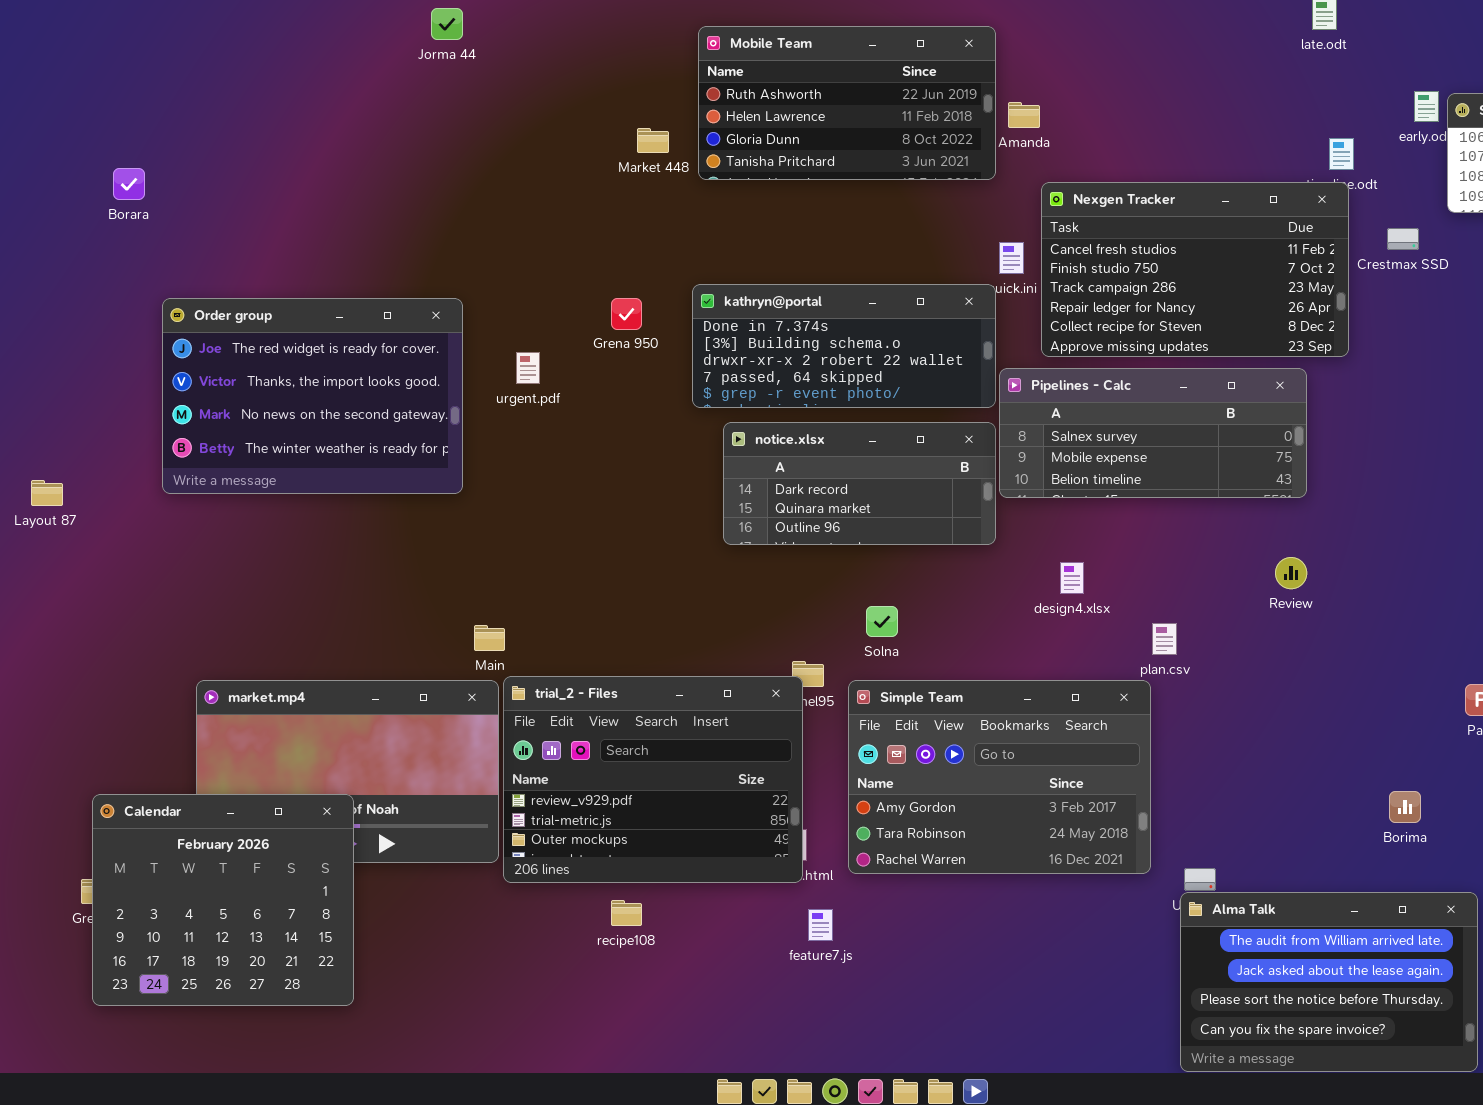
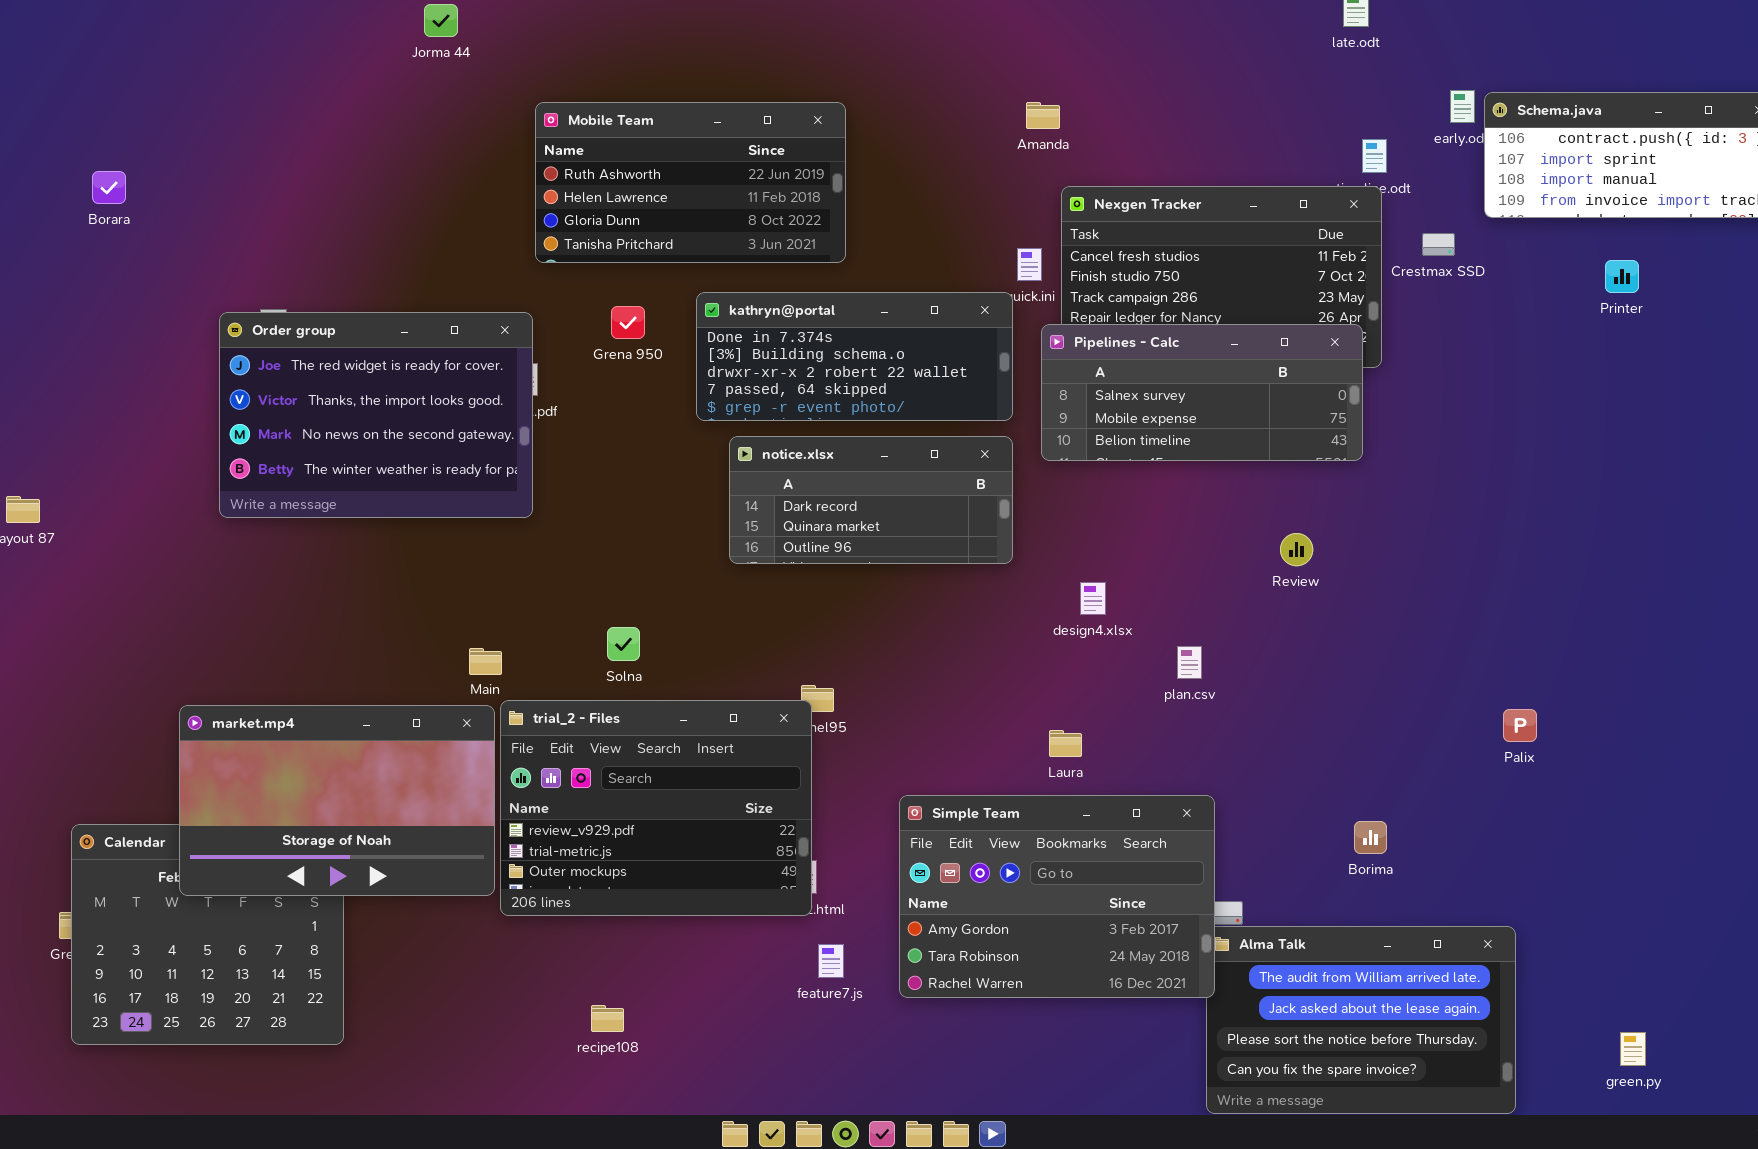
Mobile Team: [698,26,996,180] -> [535,102,846,263], moved
Order group: [162,298,463,494] -> [219,312,533,518], moved
Pipelines - Calc: [999,368,1307,498] -> [1041,324,1363,461], moved
Review: [1275,557,1307,589] -> [1280,533,1313,566], moved
Solna: [866,606,898,637] -> [607,627,640,661], moved
market.mp4: [196,680,499,863] -> [179,705,495,896], raised
Simple Team: [848,680,1151,874] -> [899,795,1215,998], moved
Borima: [1389,791,1421,823] -> [1354,821,1387,854], moved
recipe108: [611,900,642,926] -> [591,1005,624,1032], moved

